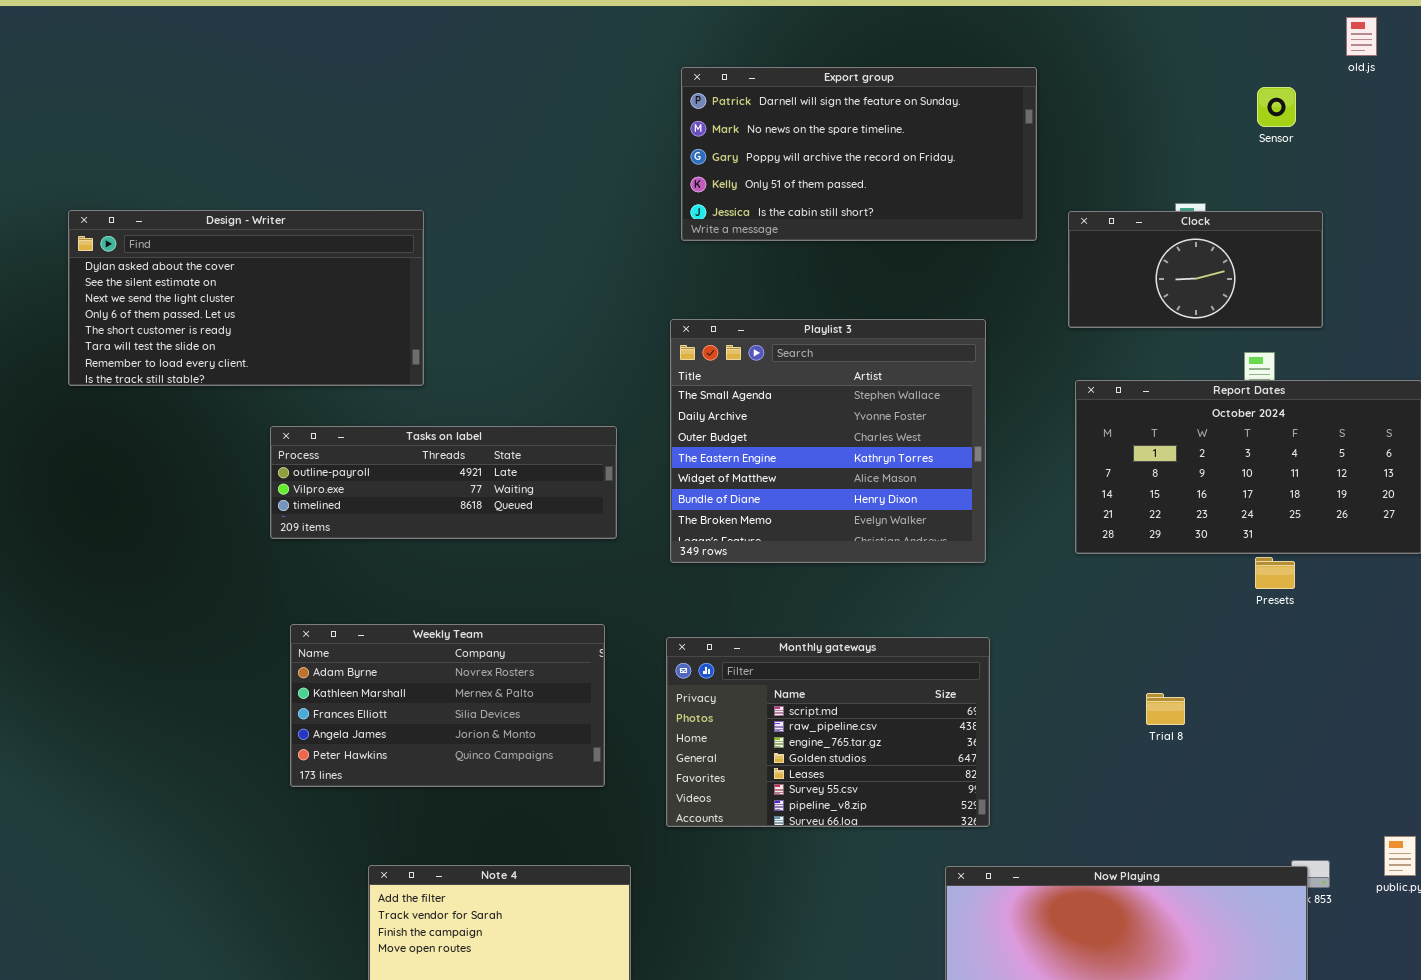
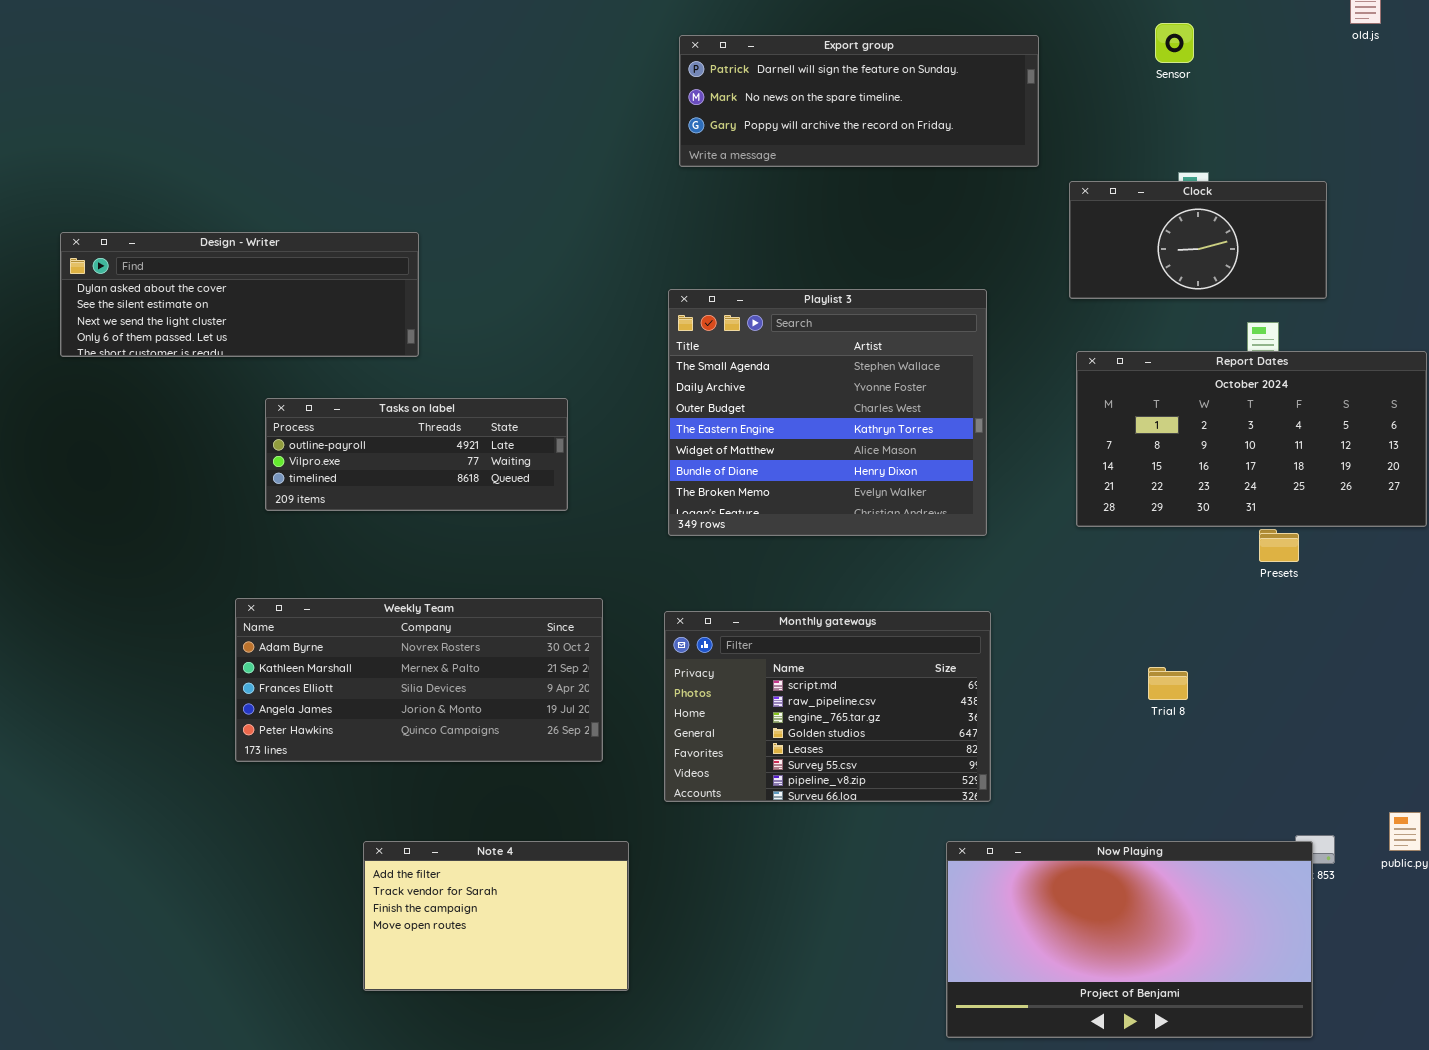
Export group: [681,67,1037,241] -> [679,35,1039,167], resized
Sensor: [1257,87,1296,127] -> [1155,23,1194,63], moved
Design - Writer: [68,210,424,386] -> [60,232,419,357], resized
Tasks on label: [270,426,617,539] -> [265,398,568,511], resized
Weekly Team: [290,624,605,787] -> [235,598,603,762], resized

